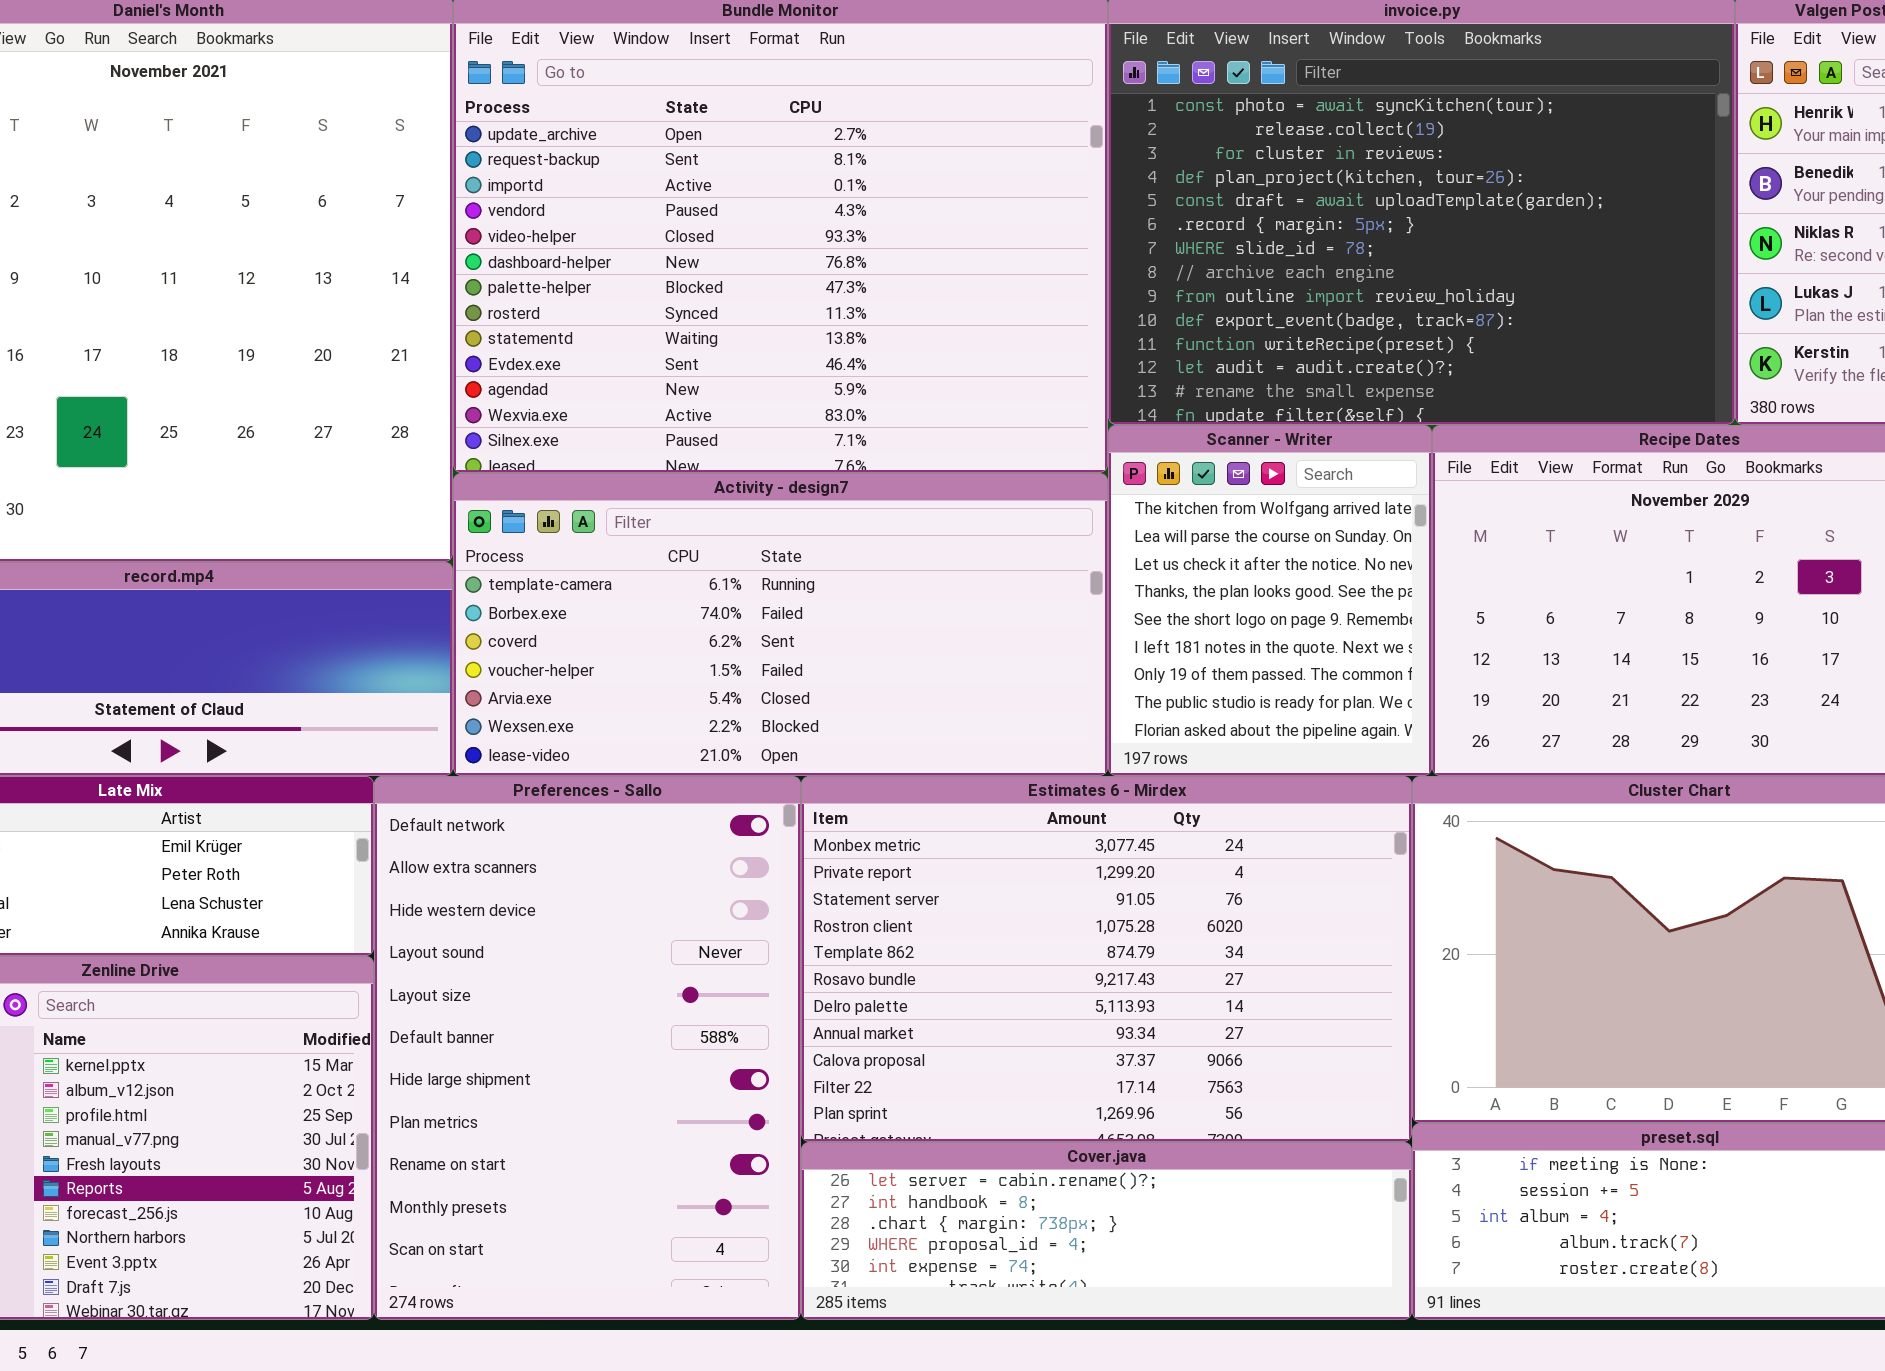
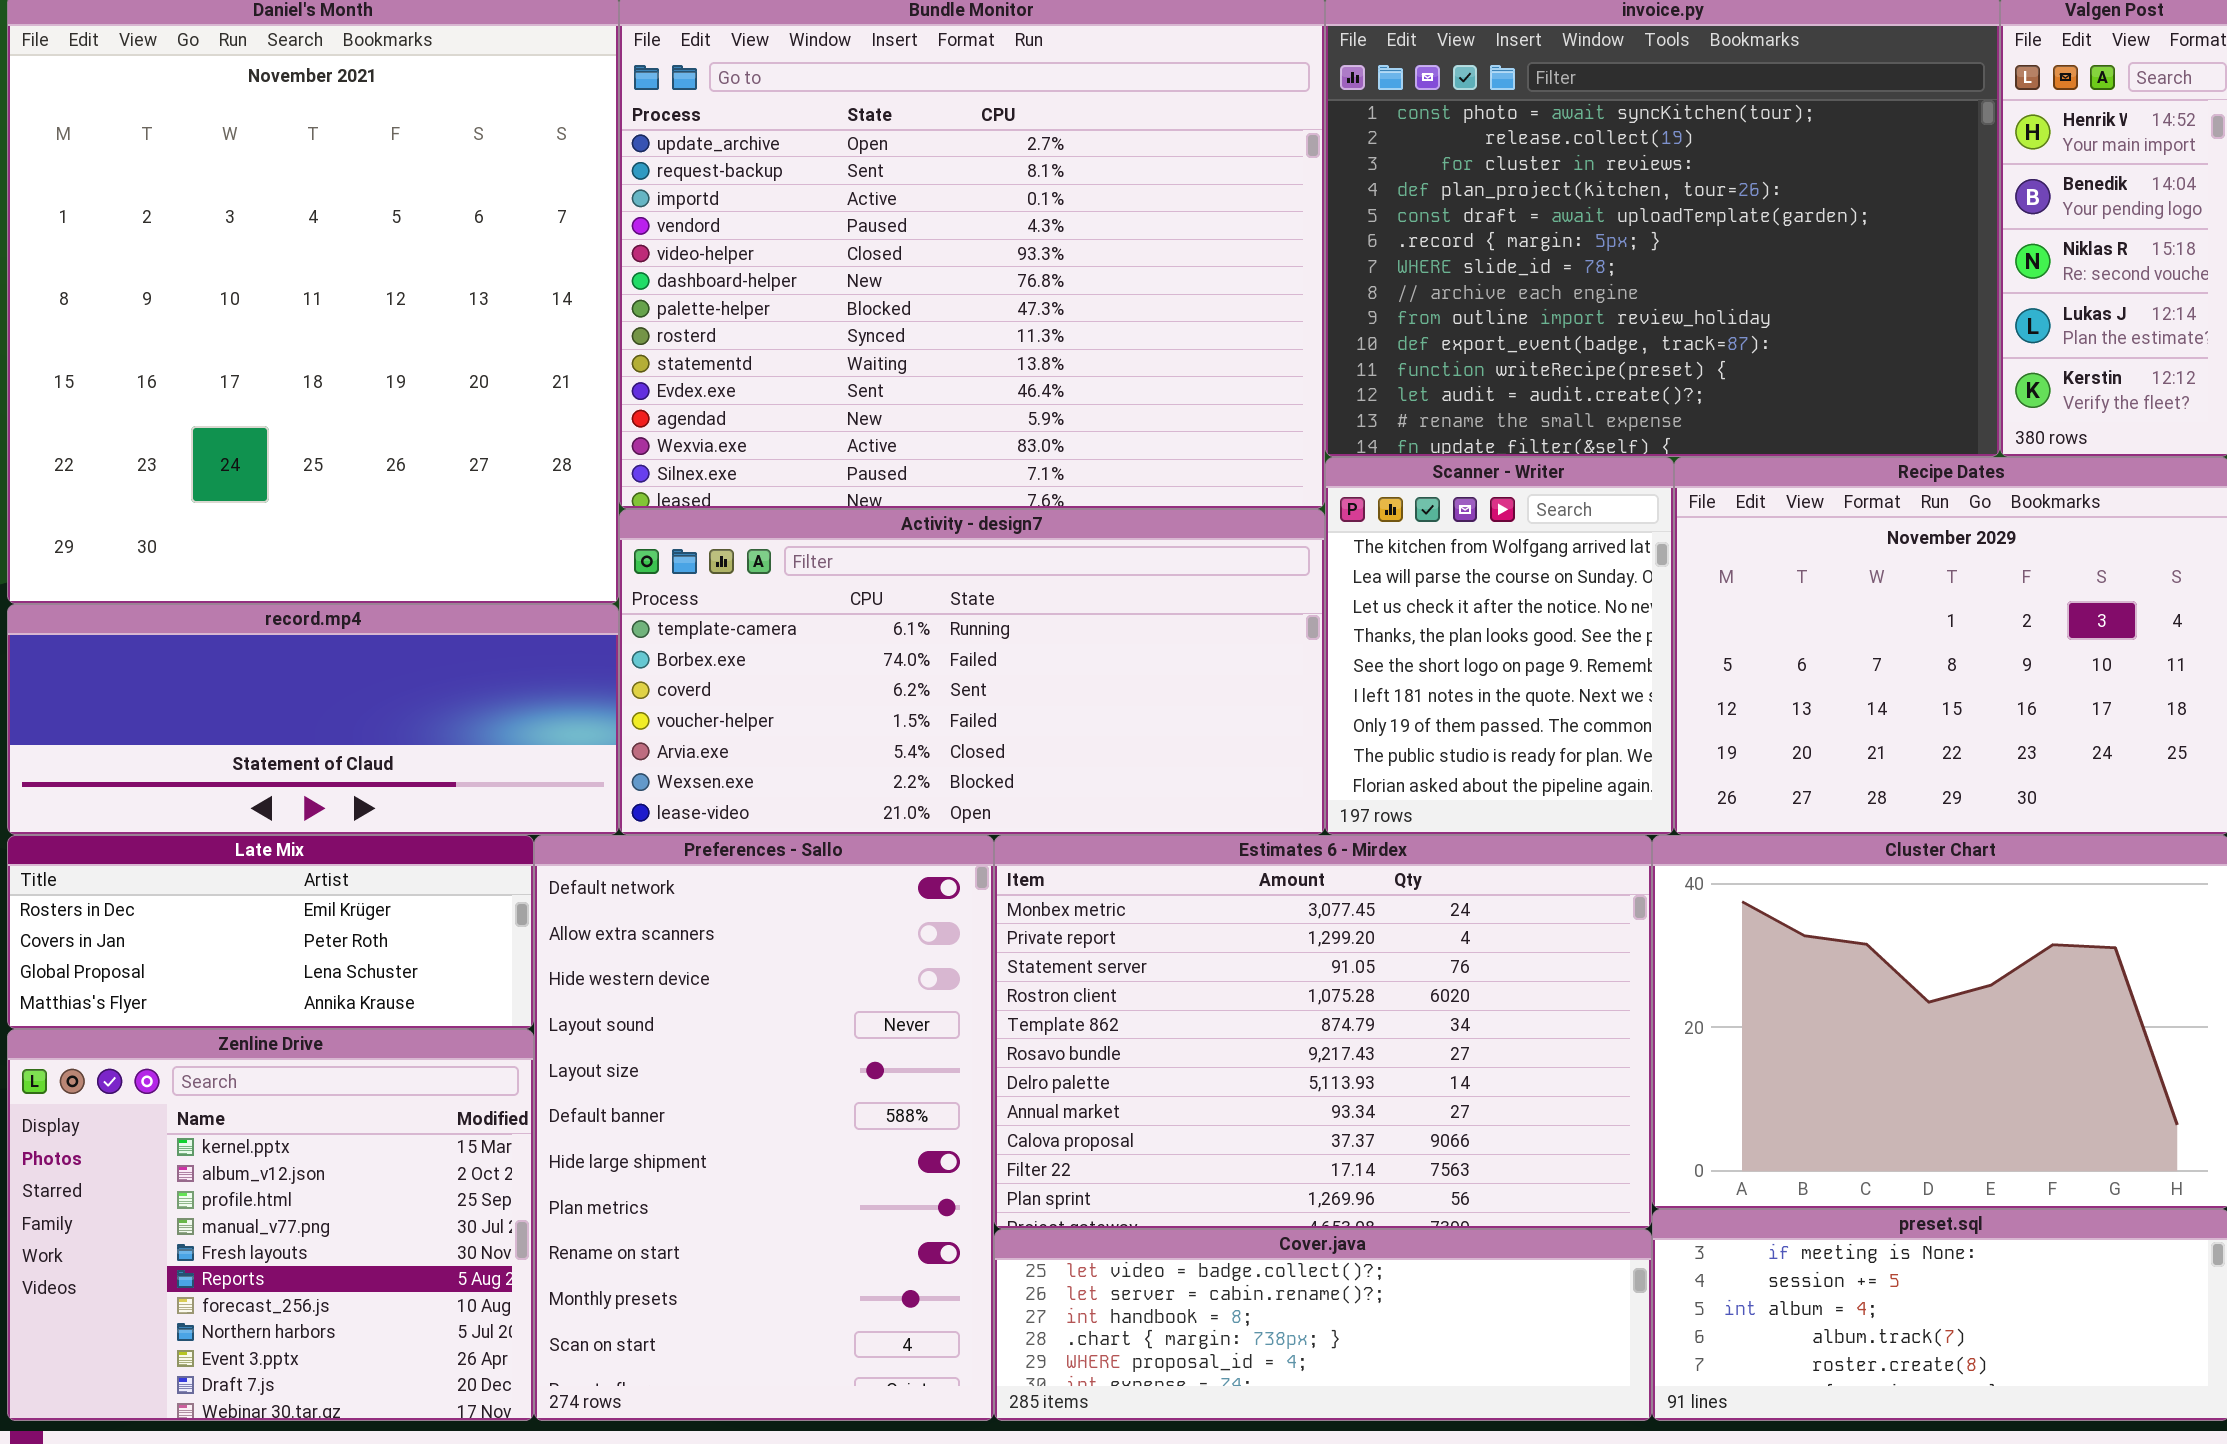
Cover.java: [801,1142,1412,1320] -> [994,1229,1652,1421], scrolled up 1 row

